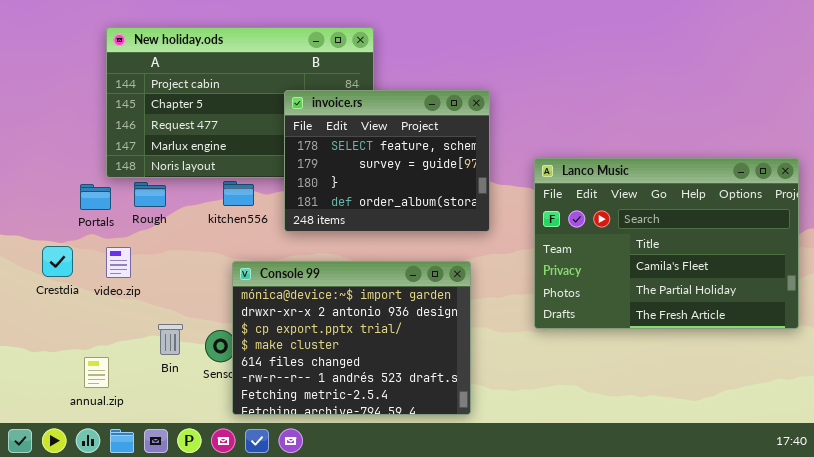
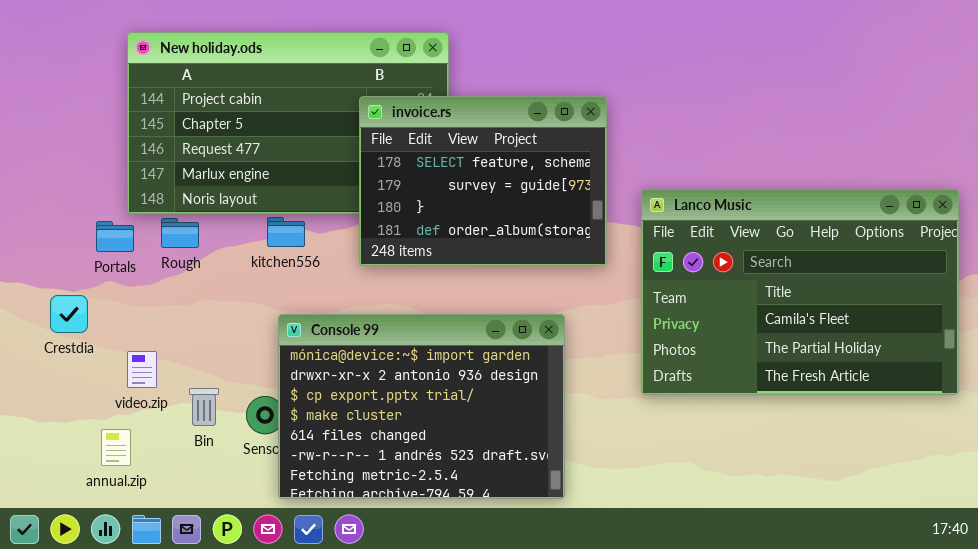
invoice.rs: [284,90,490,232] -> [359,96,607,266], moved
video.zip: [106,247,131,278] -> [127,351,157,388], moved

